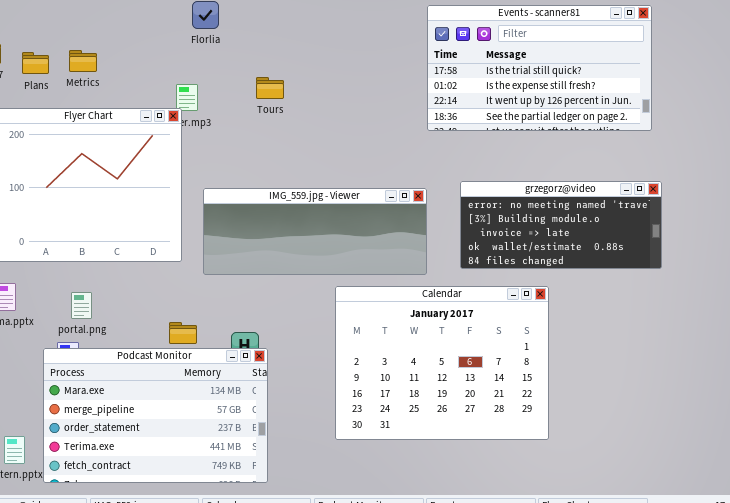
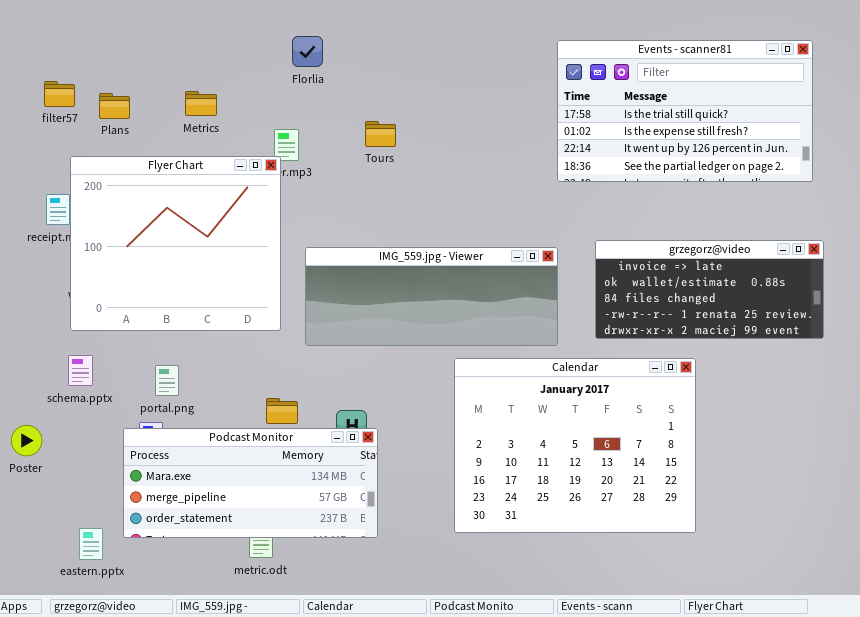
Metrics: [69,50,97,72] -> [185,91,217,116], moved
grzegorz@video: [460,181,662,269] -> [595,240,824,339], scrolled down 2 rows
Podcast Monitor: [43,348,268,483] -> [123,428,378,538], resized

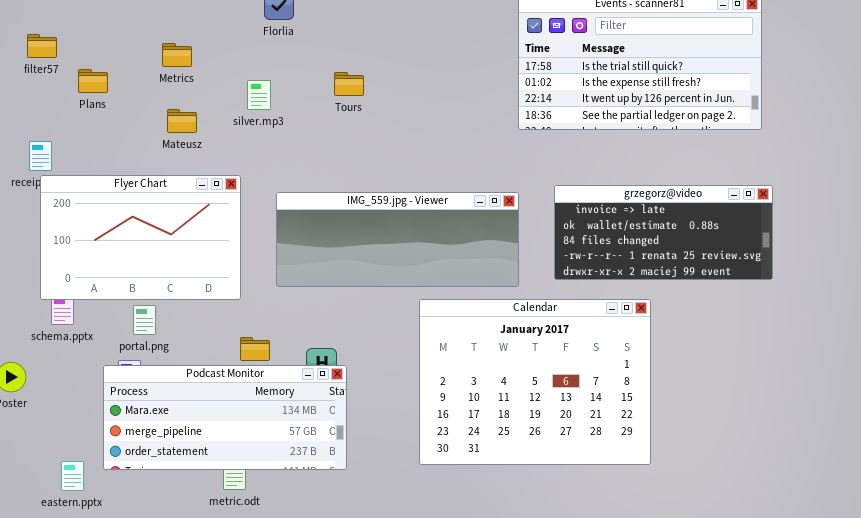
Plans: [99,93,130,119] -> [78,69,108,93], moved
Flyer Chart: [70,156,281,331] -> [40,175,241,300], moved, resized

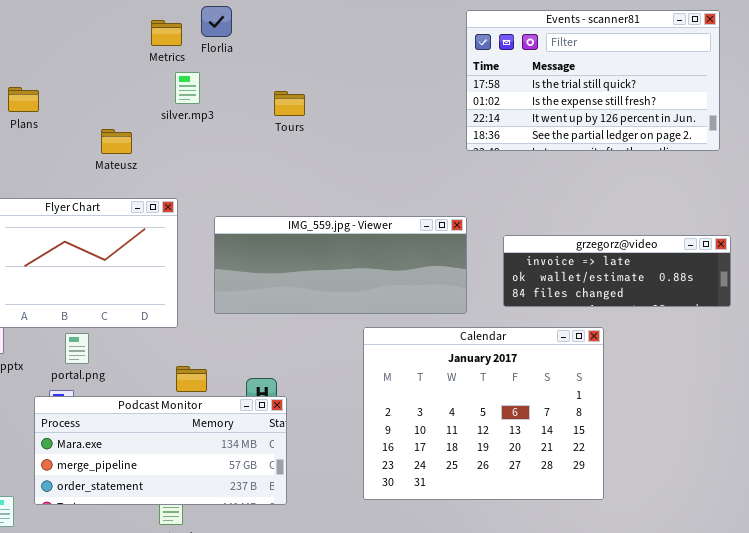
Metrics: [162,43,192,67] -> [151,20,182,46], moved
silver.mp3: [247,80,271,110] -> [175,72,200,104], moved
grzegorz@video: [554,185,773,280] -> [503,235,731,307], resized

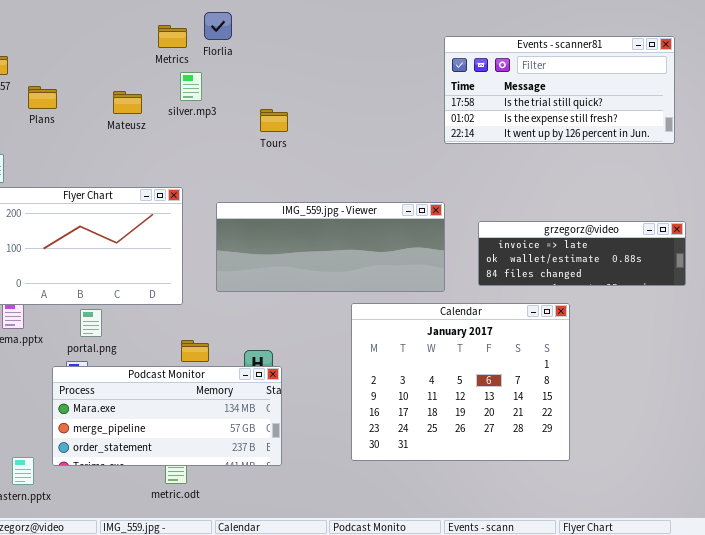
Events - scanner81: [466,10,720,151] -> [444,36,675,144], resized
Tours: [274,91,305,116] -> [260,109,288,132], moved
Mateusz: [101,129,132,154] -> [113,91,142,114], moved

